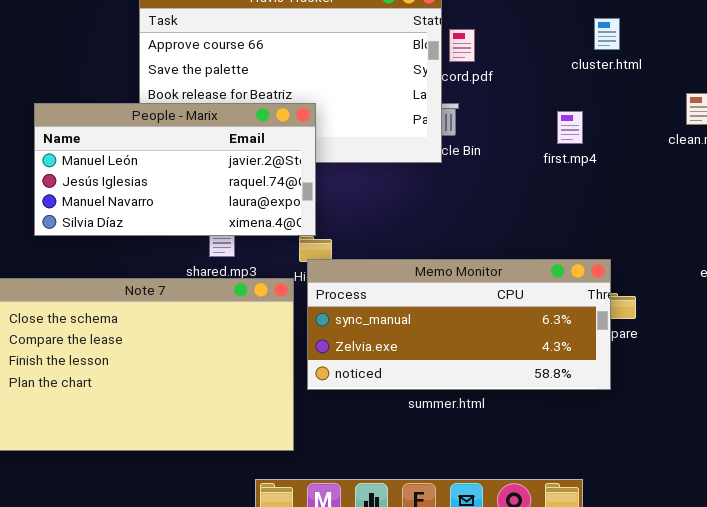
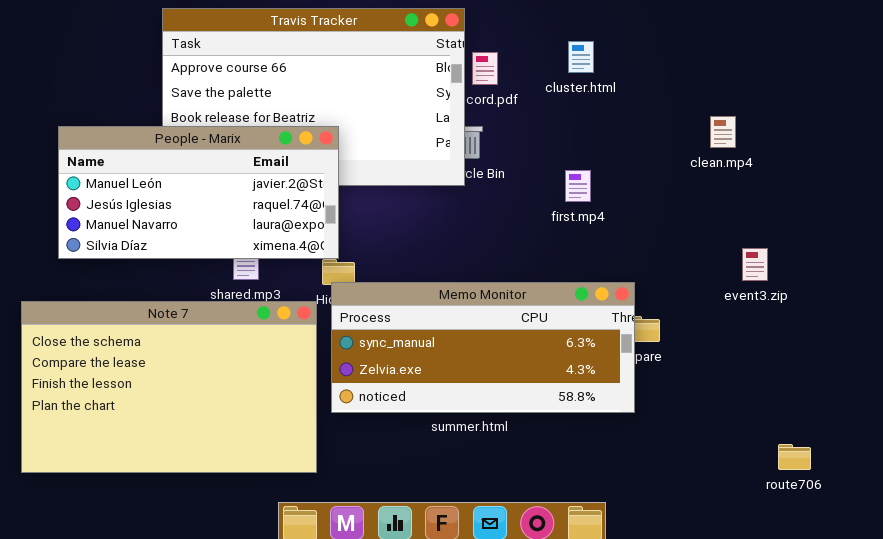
cluster.html: [594,18,620,50] -> [568,41,594,73], moved
first.mp4: [557,111,583,144] -> [565,170,591,202], moved

